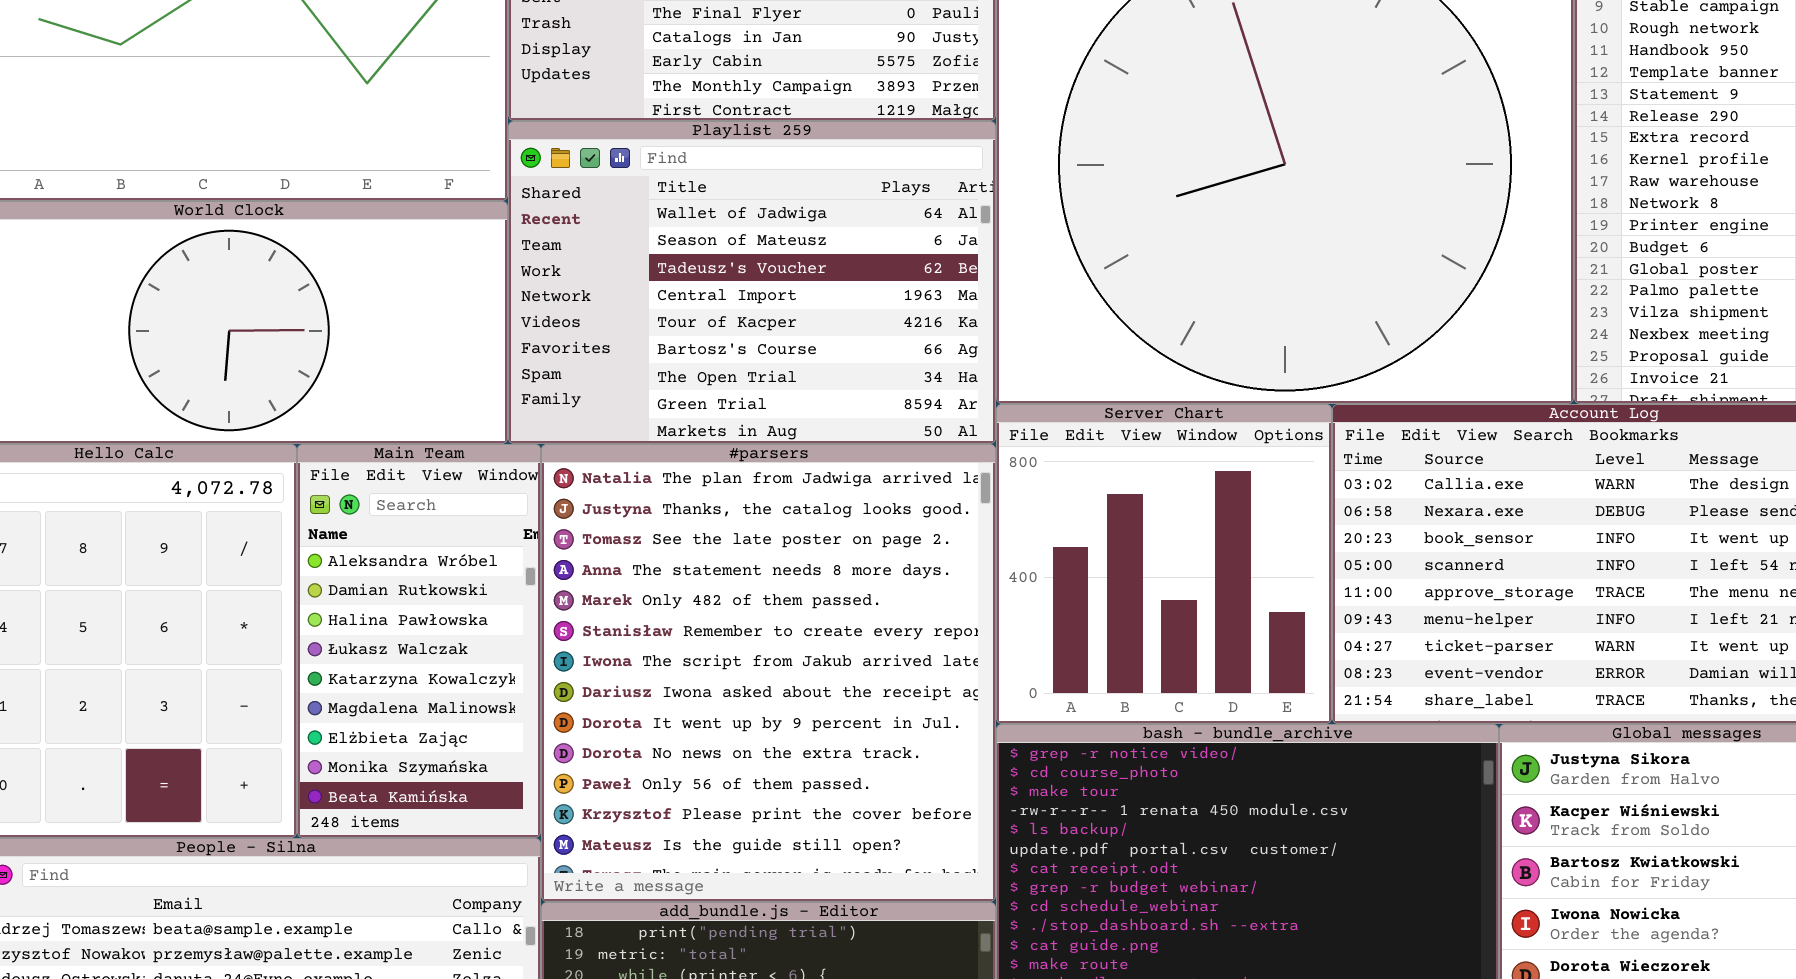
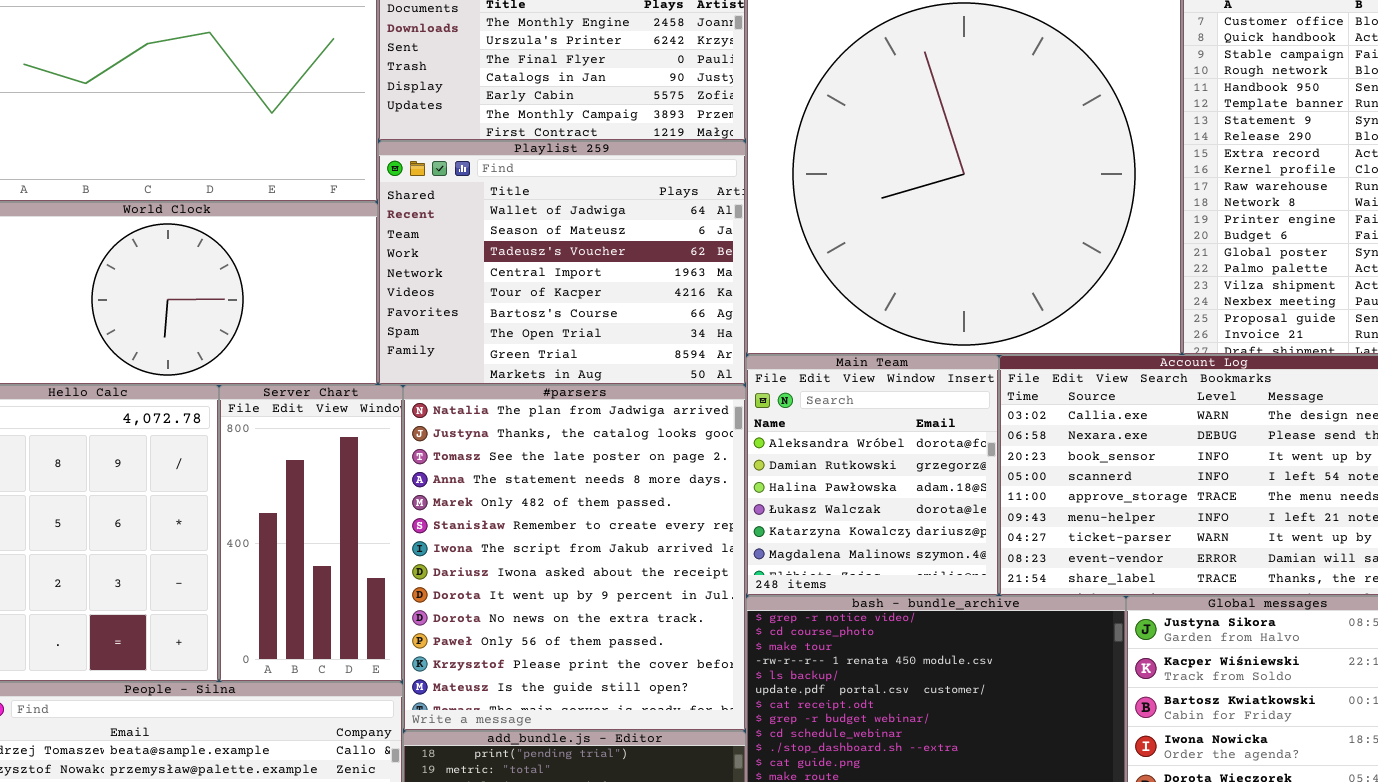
Server Chart: [996,404,1332,724] -> [219,385,403,682], moved, resized
Main Team: [297,444,541,838] -> [746,355,999,596], moved, resized

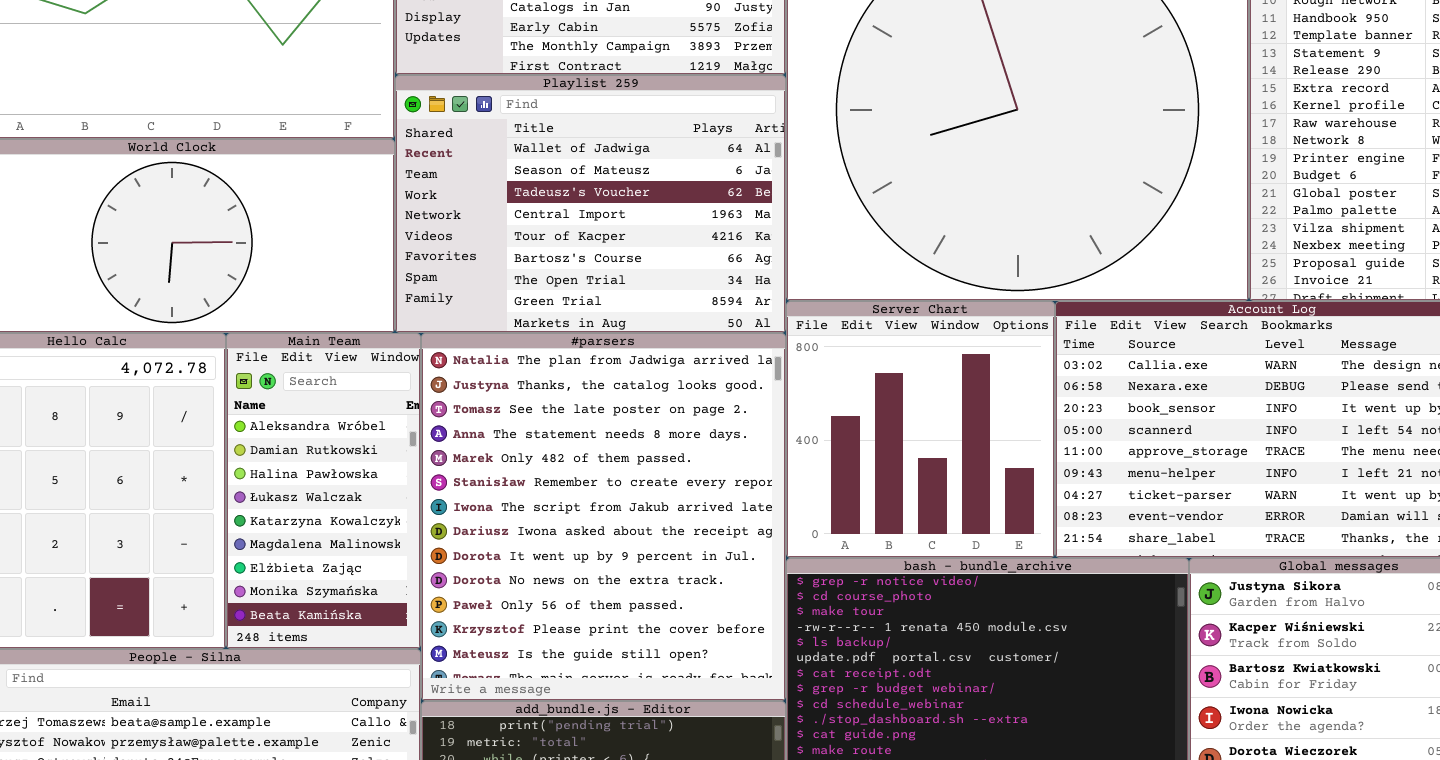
Main Team: [746,355,999,596] -> [226,333,421,649], moved, resized
Server Chart: [219,385,403,682] -> [786,301,1055,558], moved, resized

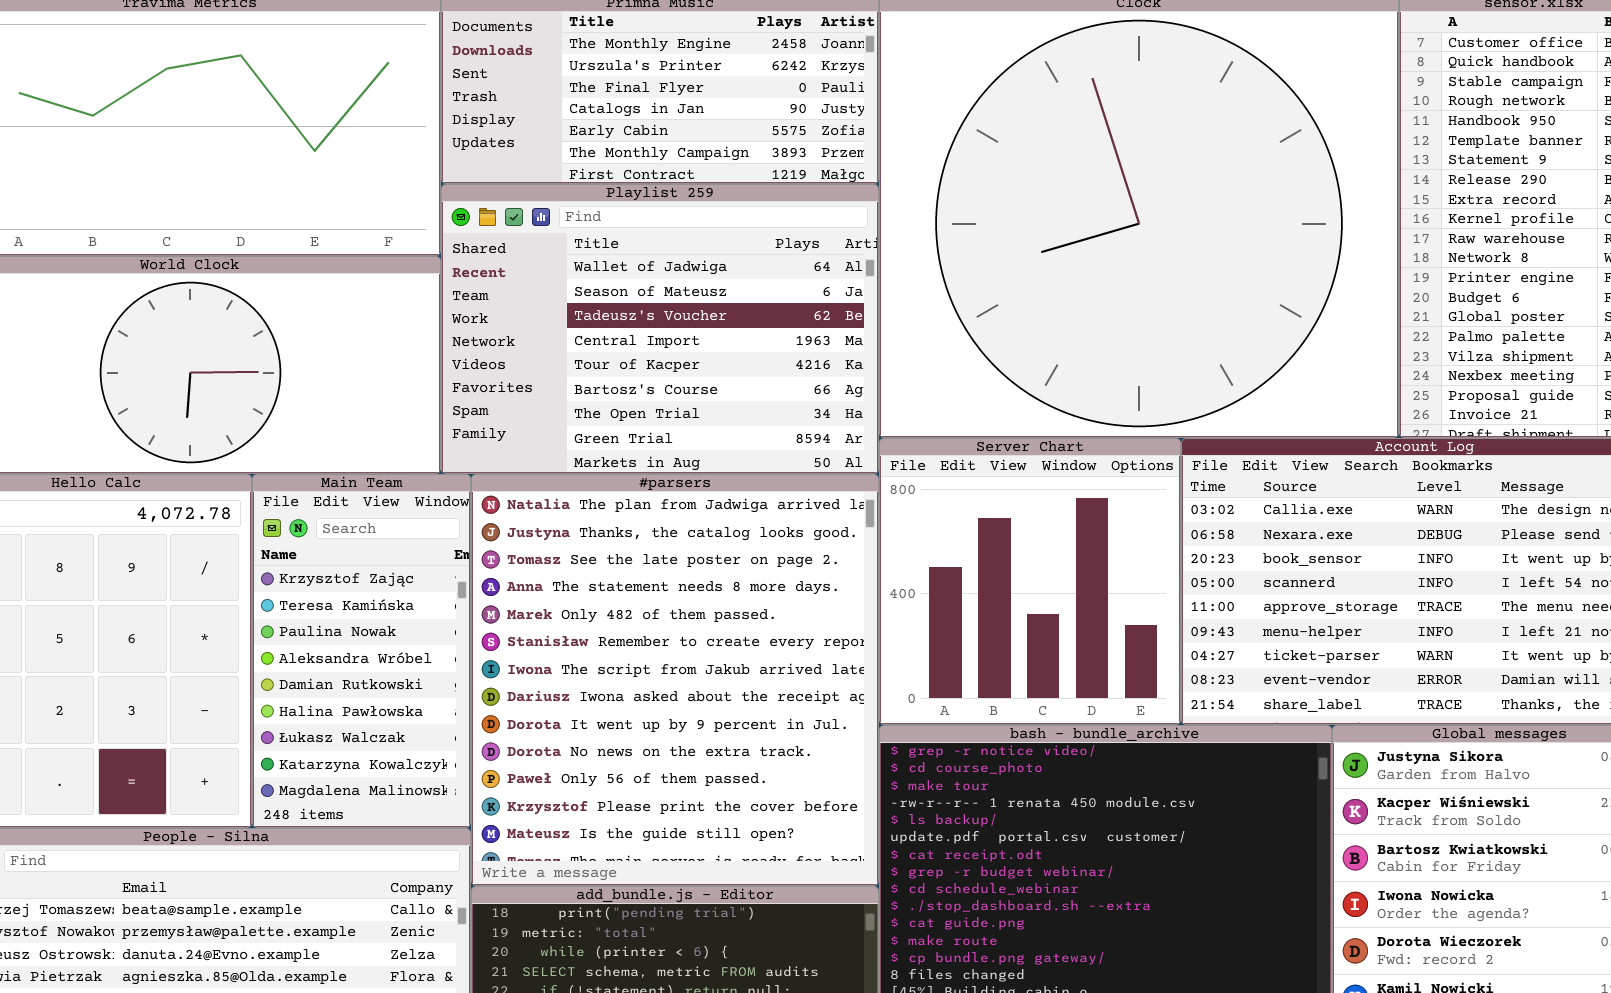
Main Team: [226,333,421,649] -> [252,474,471,828], scrolled up 3 rows

